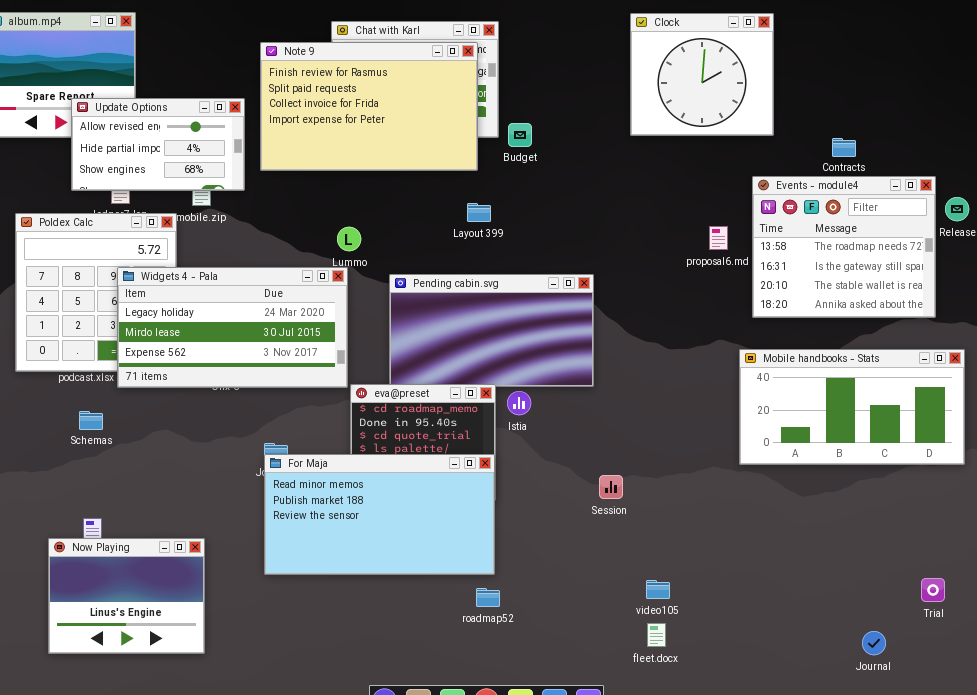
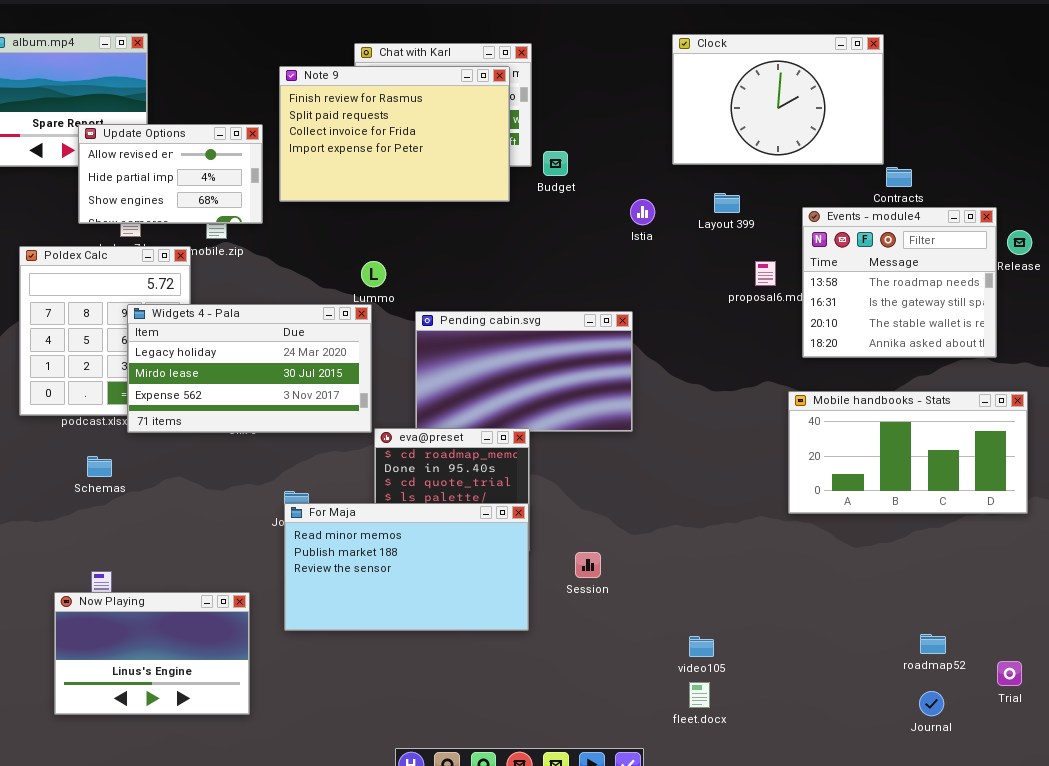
Clock: [630,13,774,136] -> [672,34,884,165], resized
Layout 399: [467,203,491,222] -> [714,193,740,213], moved
Istia: [507,391,531,415] -> [630,199,655,225], moved
Session: [599,475,623,499] -> [575,552,601,578], moved
Now Playing: [48,538,205,654] -> [54,592,250,715], resized
Trial: [921,578,945,602] -> [997,661,1022,686], moved
roadmap52: [476,588,500,607] -> [920,634,946,654], moved

